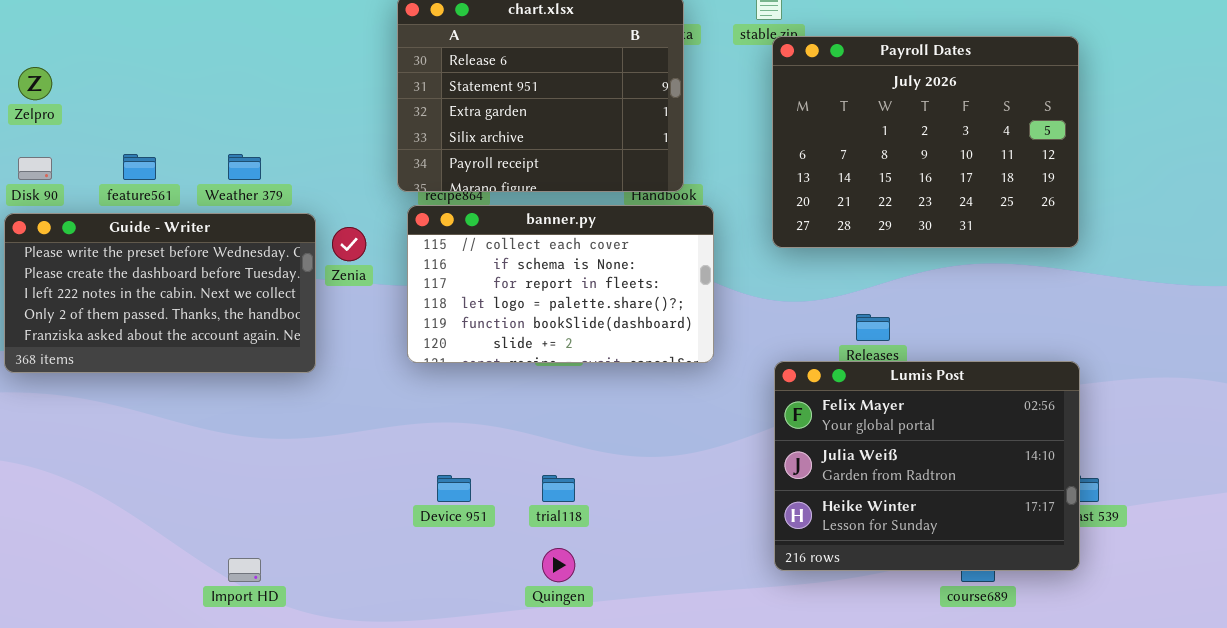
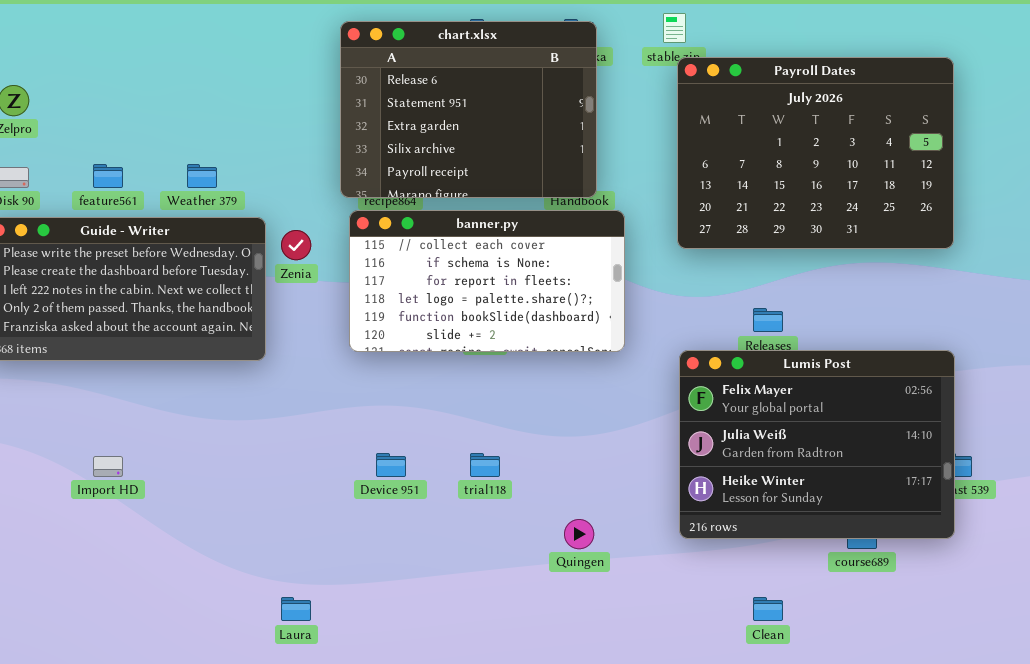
Quingen: [542,548,575,582] -> [564,519,594,549], moved
Import HD: [228,558,261,582] -> [93,456,123,477], moved

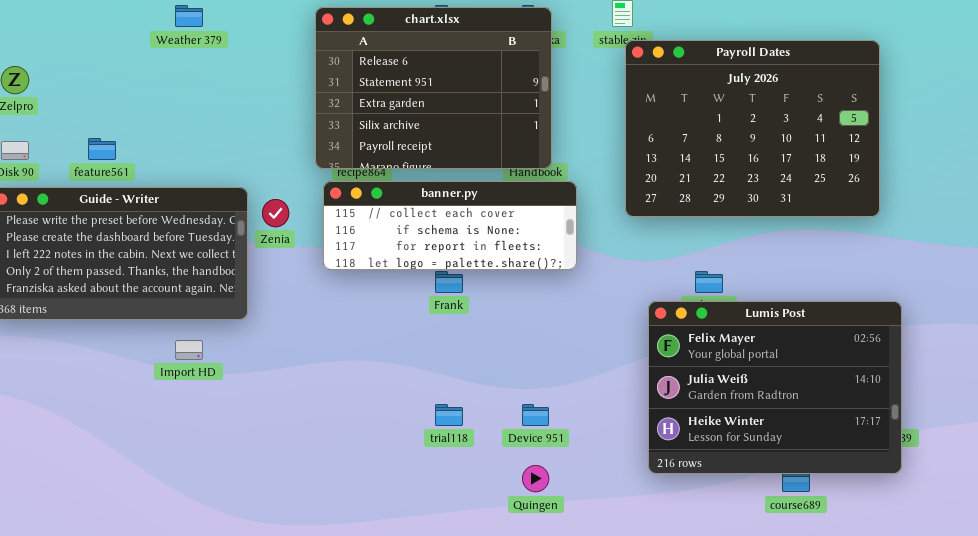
Weather 379: [187,164,217,188] -> [175,5,203,27], moved
banner.py: [349,210,625,352] -> [323,181,577,270], resized
Lumis Post: [679,350,955,539] -> [648,301,902,474], moved
Device 951: [376,453,406,477] -> [522,404,549,426], moved
Import HD: [93,456,123,477] -> [175,340,203,360], moved

